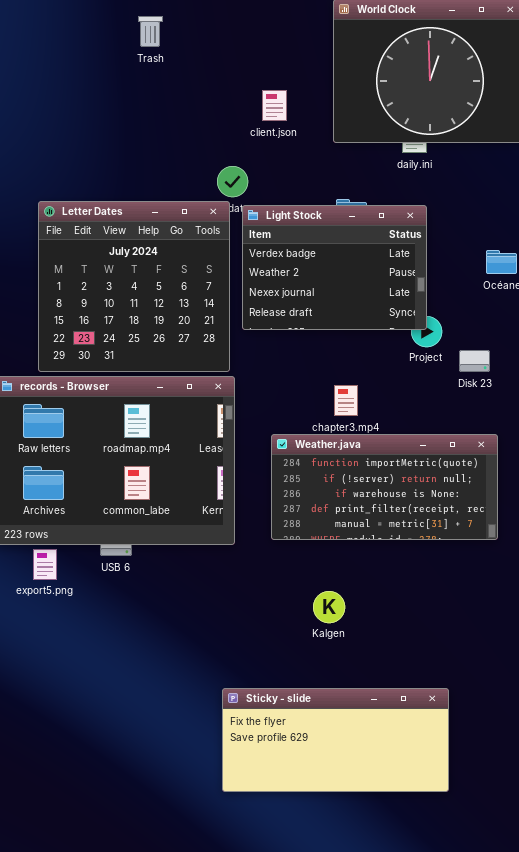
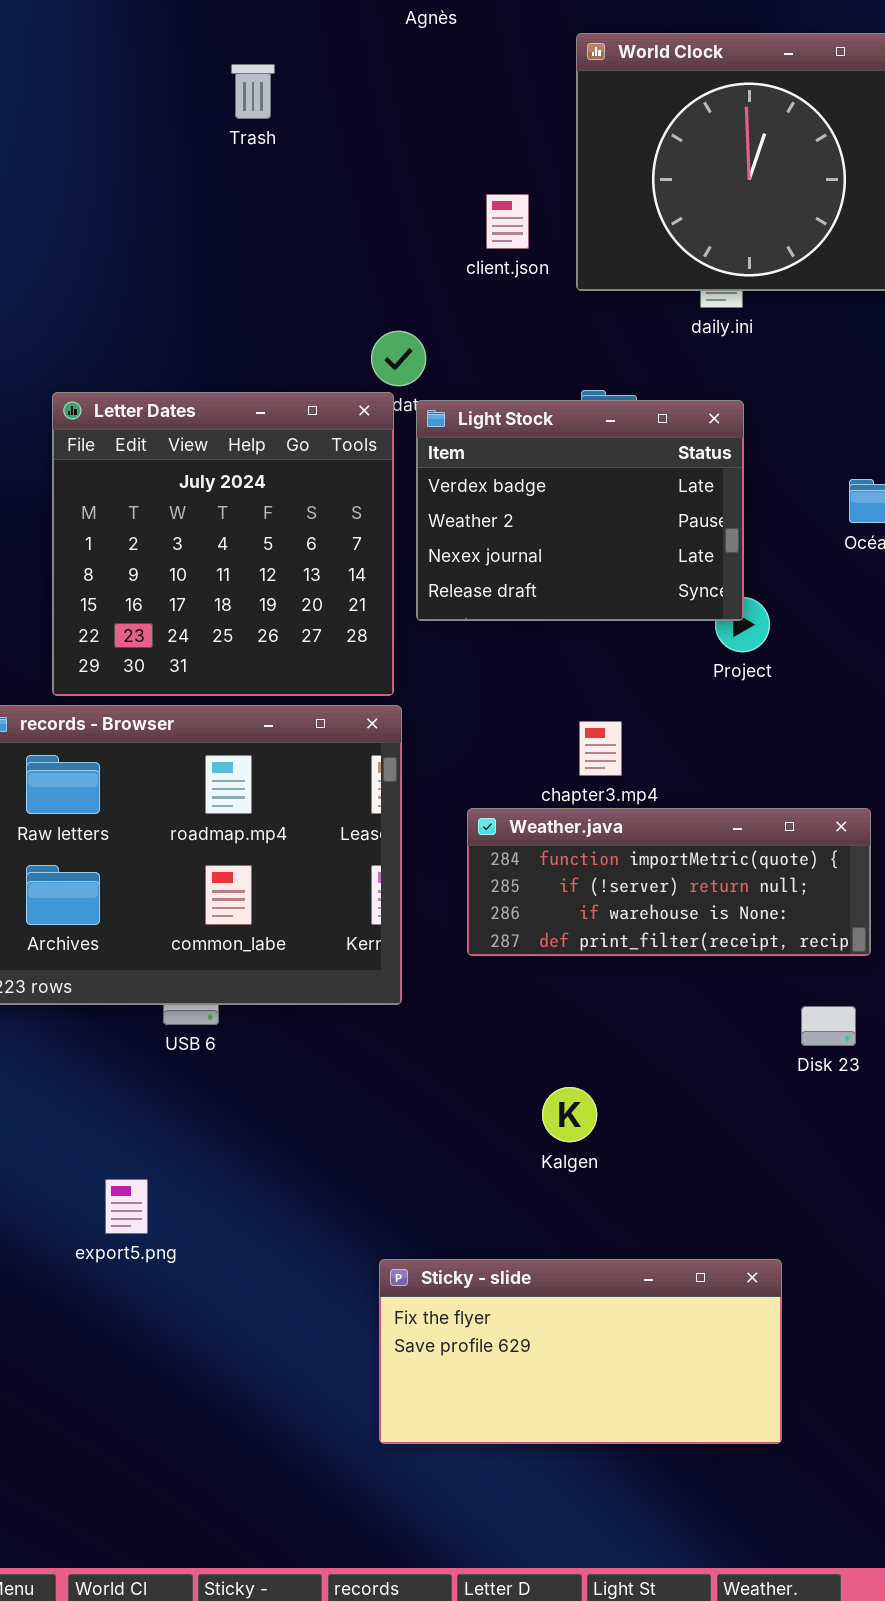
client.json: [262,90,287,121] -> [486,194,529,249], moved
Disk 23: [459,350,490,372] -> [801,1006,856,1046], moved
Weather.java: [271,434,498,540] -> [467,808,871,956], resized
export5.png: [33,549,57,580] -> [105,1179,148,1234], moved

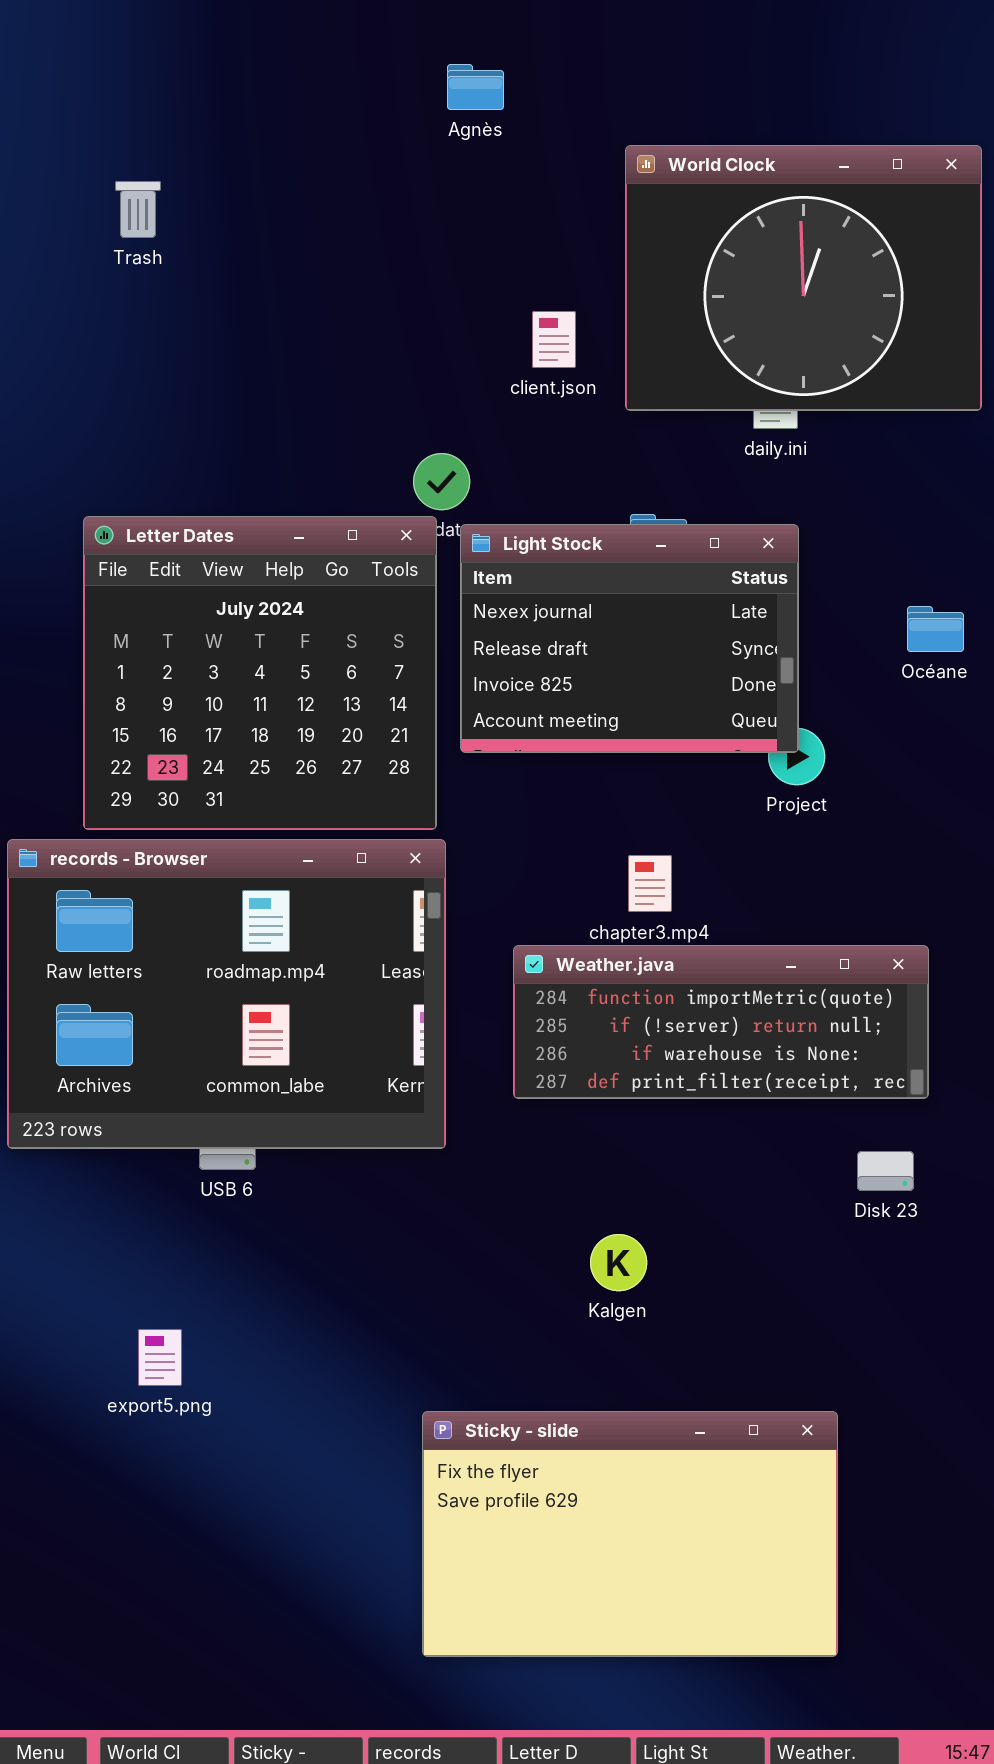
Trash: [231,64,275,119] -> [115,181,161,238], moved
Light Stock: [416,400,744,621] -> [460,524,799,753], scrolled down 2 rows
Sticky - slide: [379,1259,782,1444] -> [422,1411,838,1657], resized

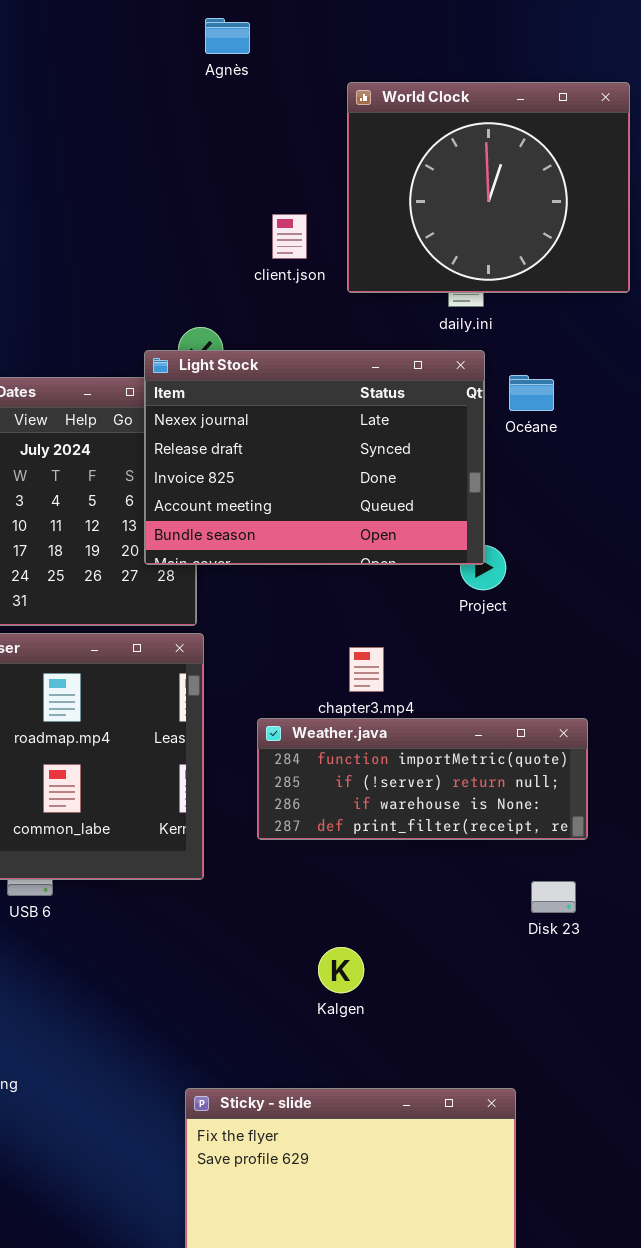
Light Stock: [460,524,799,753] -> [144,350,485,565], resized
Océane: [907,606,964,652] -> [509,375,554,411], moved

